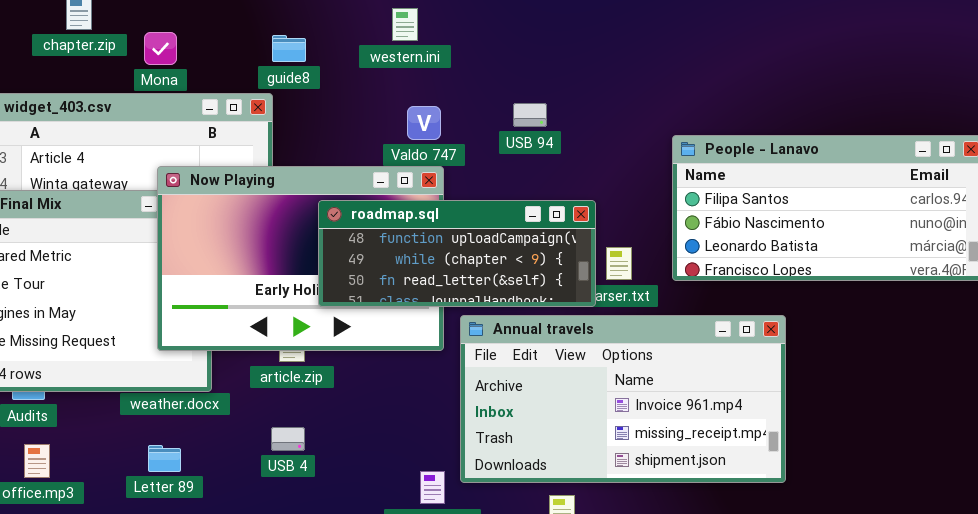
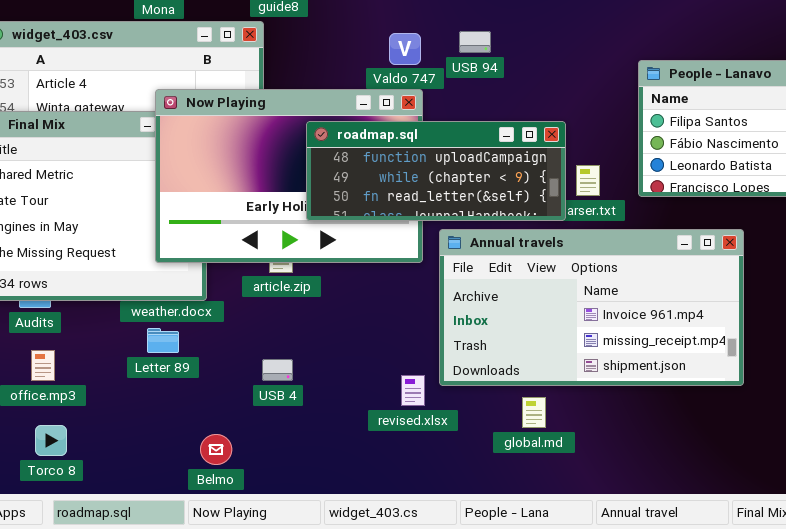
USB 94: [513,103,547,127] -> [459,31,491,53], moved
USB 4: [271,427,305,451] -> [262,359,293,381], moved
Letter 89: [148,445,181,472] -> [147,328,179,353], moved

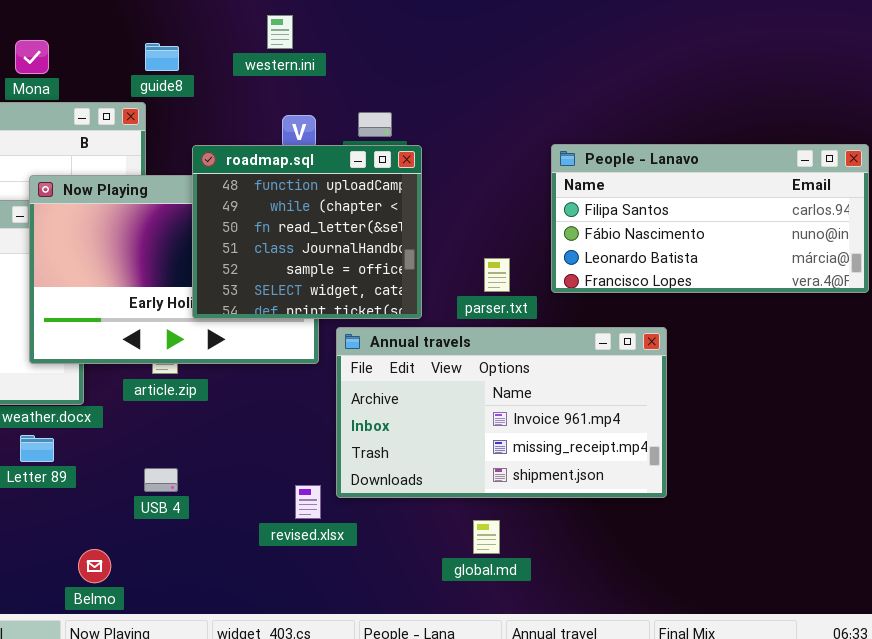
roadmap.sql: [306,121,566,221] -> [192,145,422,319], resized
global.md: [522,397,546,428] -> [473,520,500,554], moved

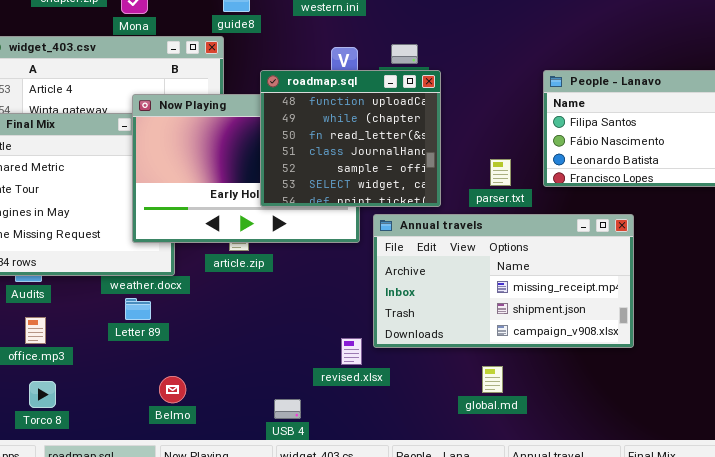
Annual travels: [336,327,667,498] -> [373,214,634,348], scrolled down 1 row
USB 4: [144,468,178,492] -> [274,399,301,419], moved
Belmo: [78,549,111,583] -> [159,376,186,403], moved

